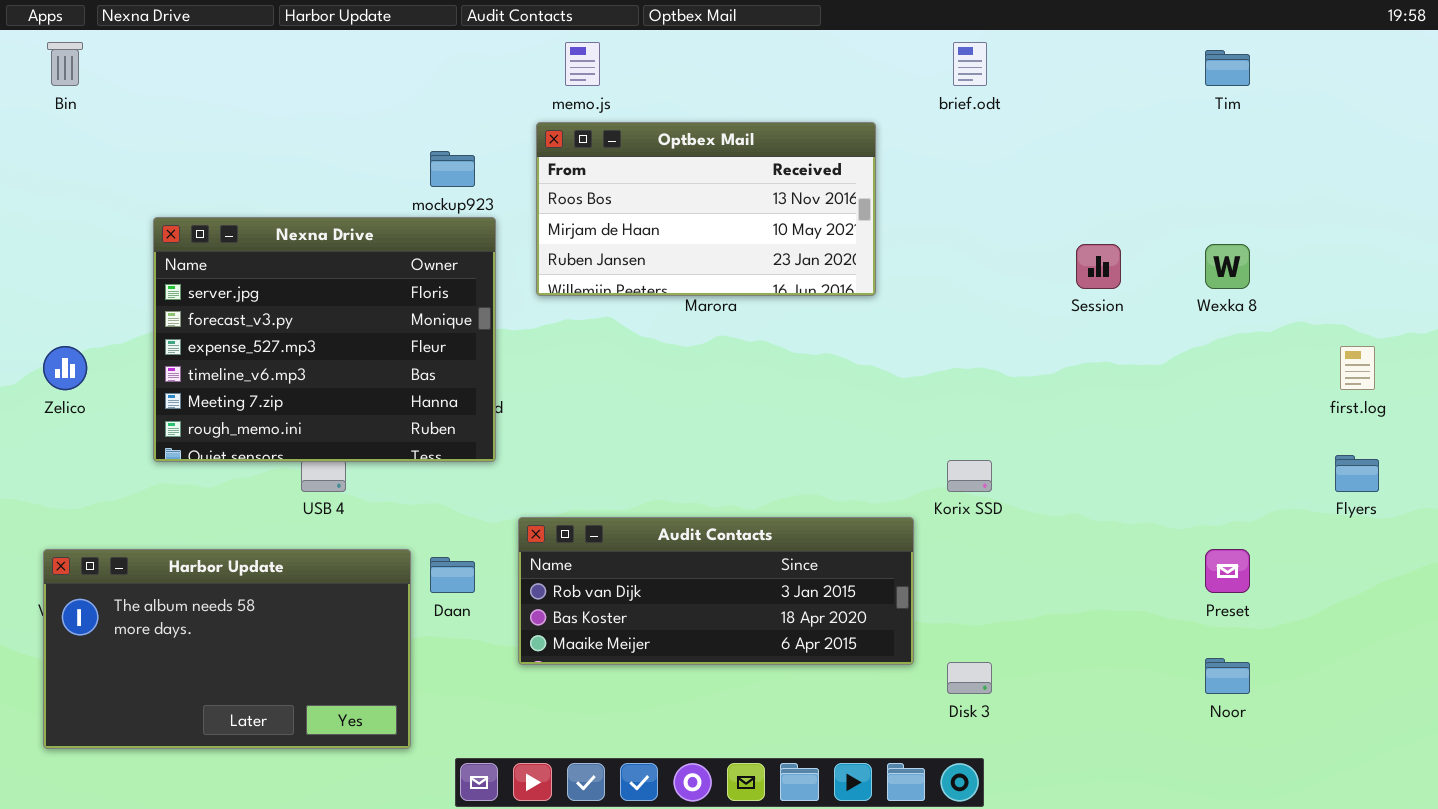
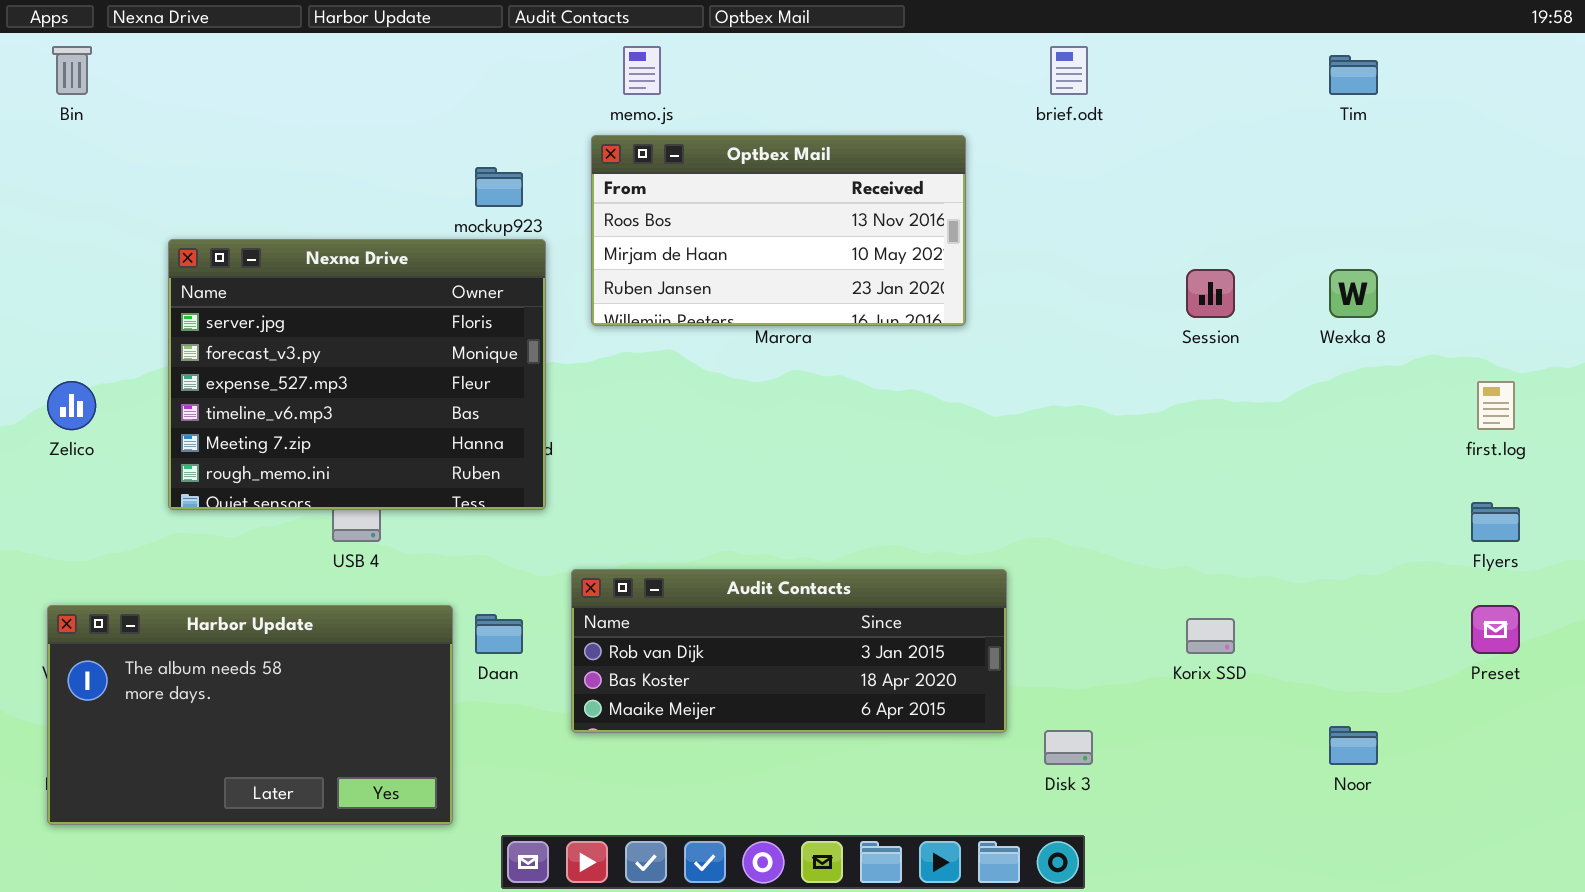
Korix SSD: [947,460,992,492] -> [1186,618,1235,654], moved
Preset: [1205,549,1250,593] -> [1471,605,1520,654], moved

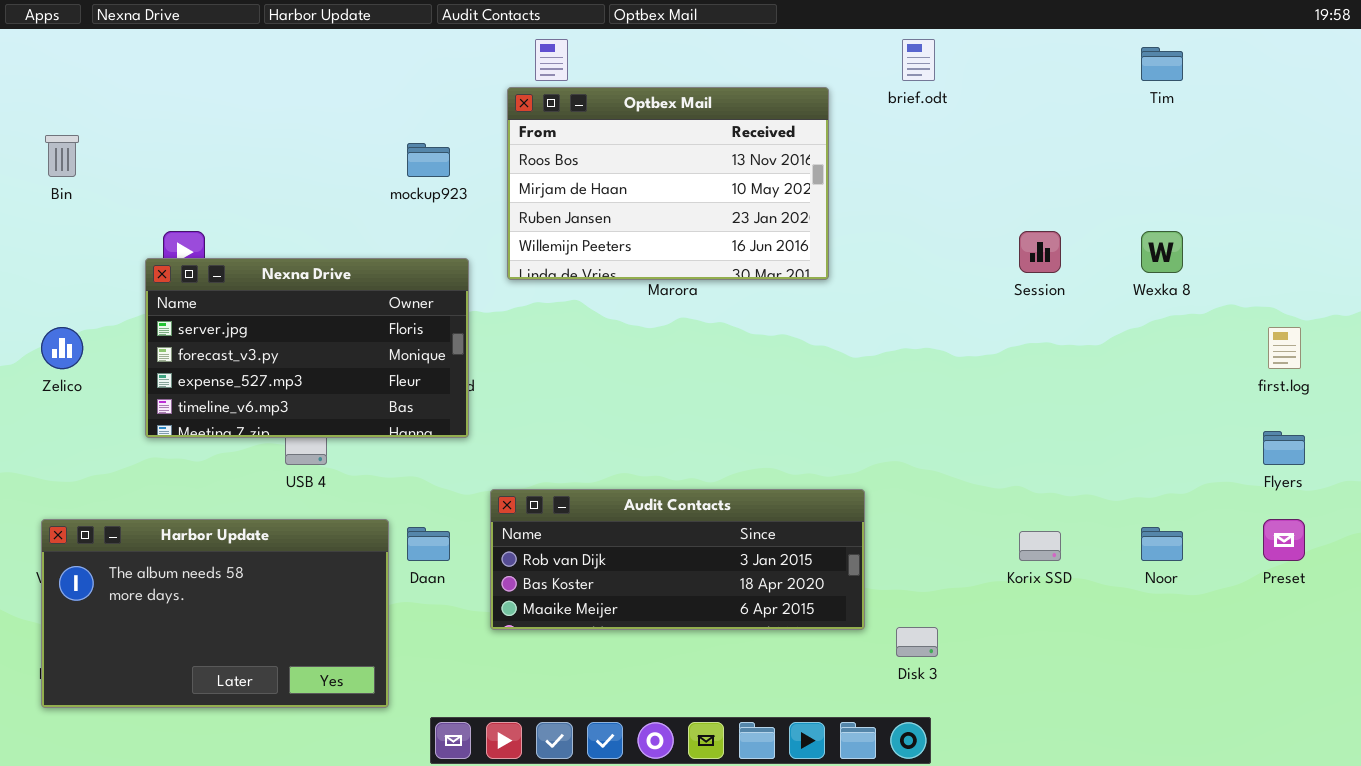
Bin: [52,46,92,95] -> [45,135,79,177], moved
Optbex Mail: [591,135,966,326] -> [507,87,829,280], resized
Nexna Drive: [168,239,546,510] -> [145,258,469,438], resized
Noor: [1329,726,1378,765] -> [1141,527,1183,561], moved

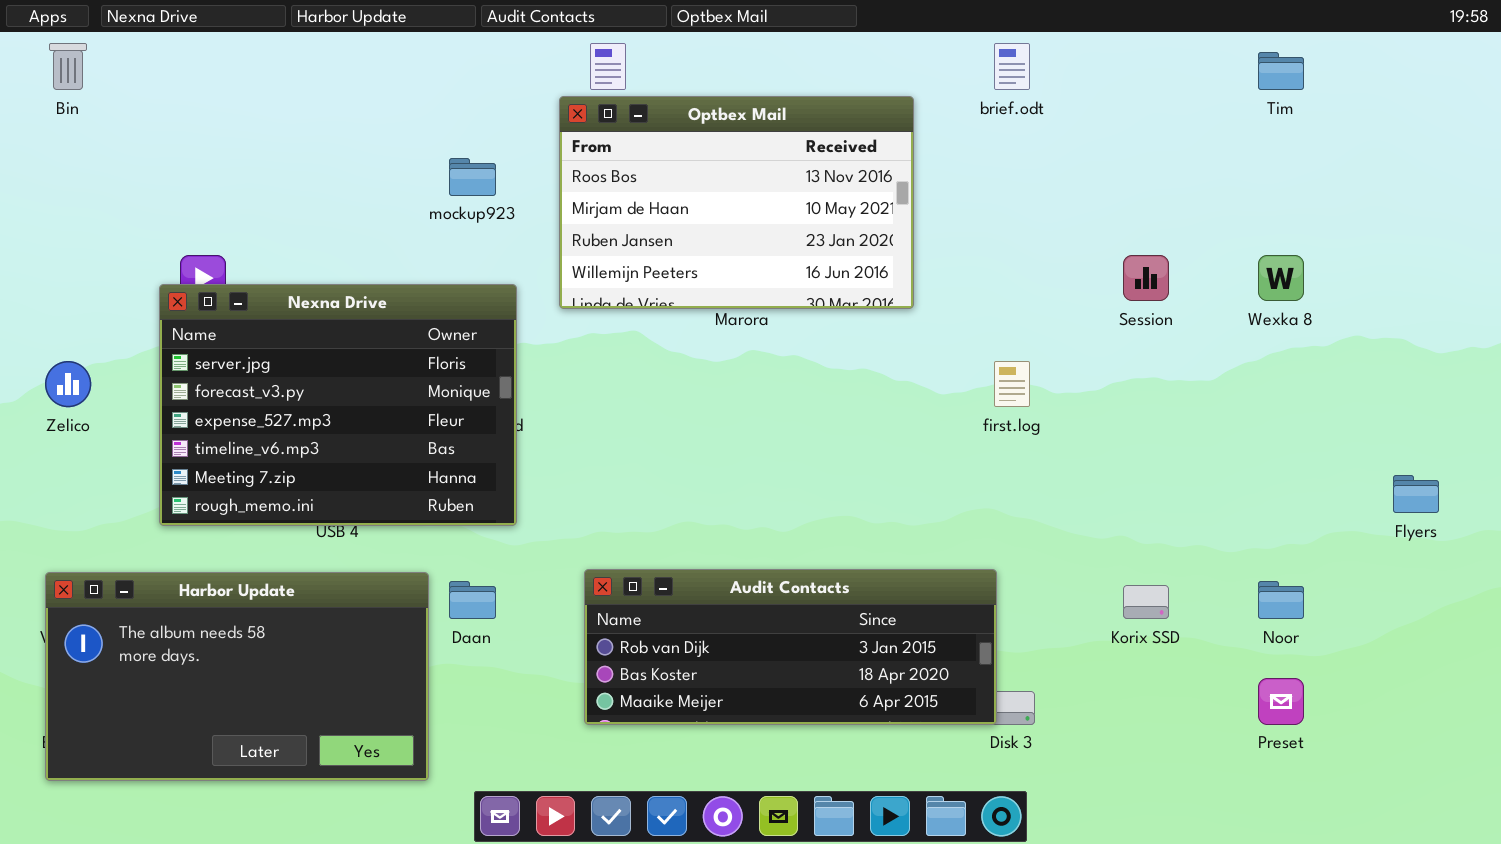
Bin: [45,135,79,177] -> [49,43,87,90], moved
Nexna Drive: [145,258,469,438] -> [159,284,517,526], resized
first.log: [1268,327,1301,369] -> [994,361,1030,407], moved
Audit Contacts: [490,489,865,630] -> [584,569,997,725], moved
Preset: [1263,519,1305,561] -> [1258,678,1304,725], moved

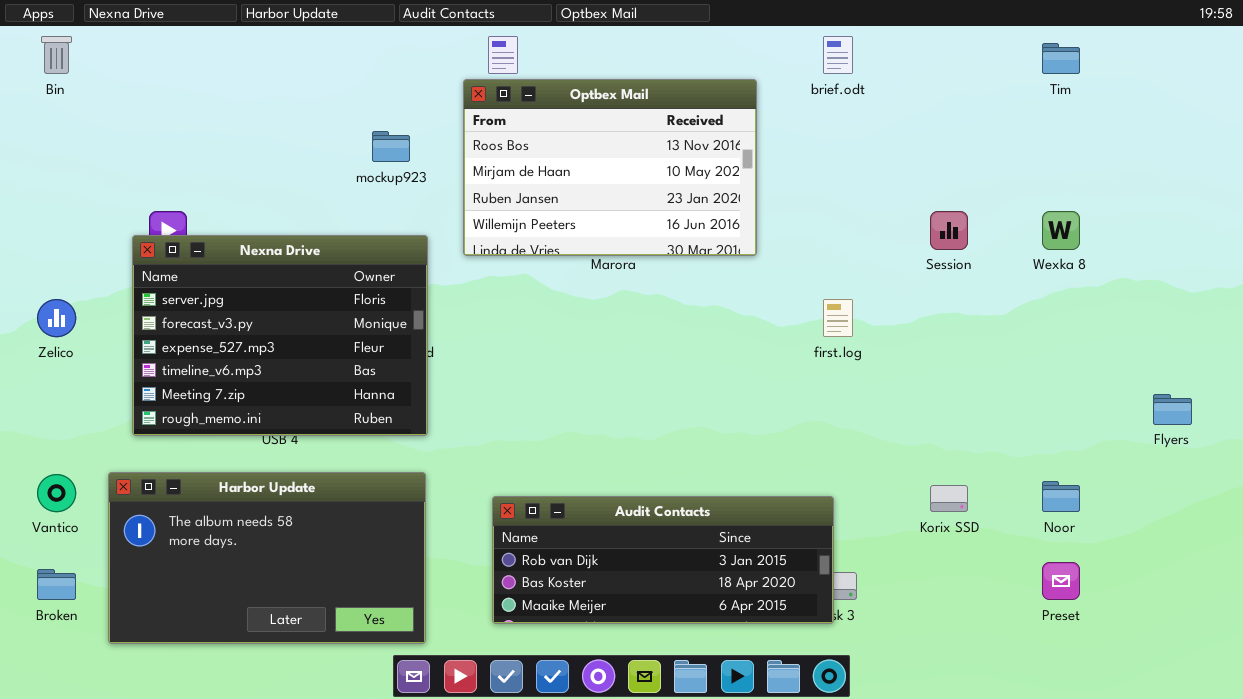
Audit Contacts: [584,569,997,725] -> [492,496,834,624], moved
Harbor Update: [45,572,429,781] -> [108,472,426,644], moved

